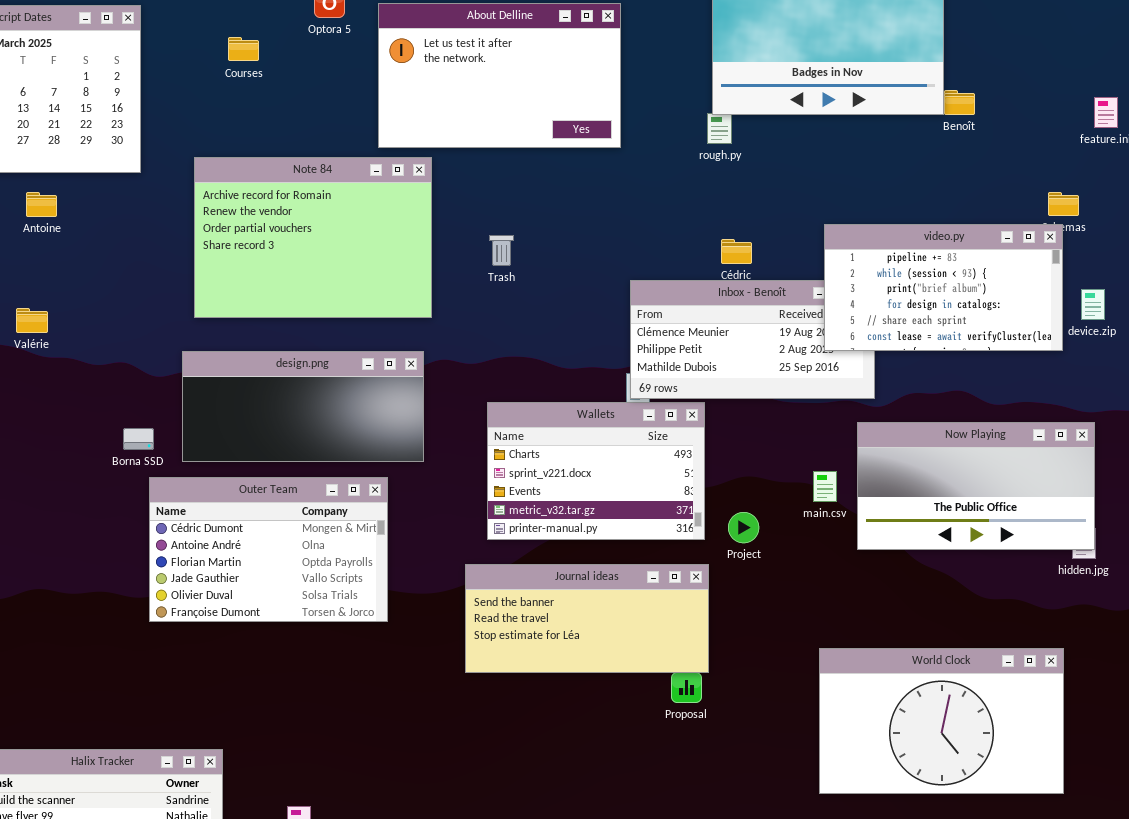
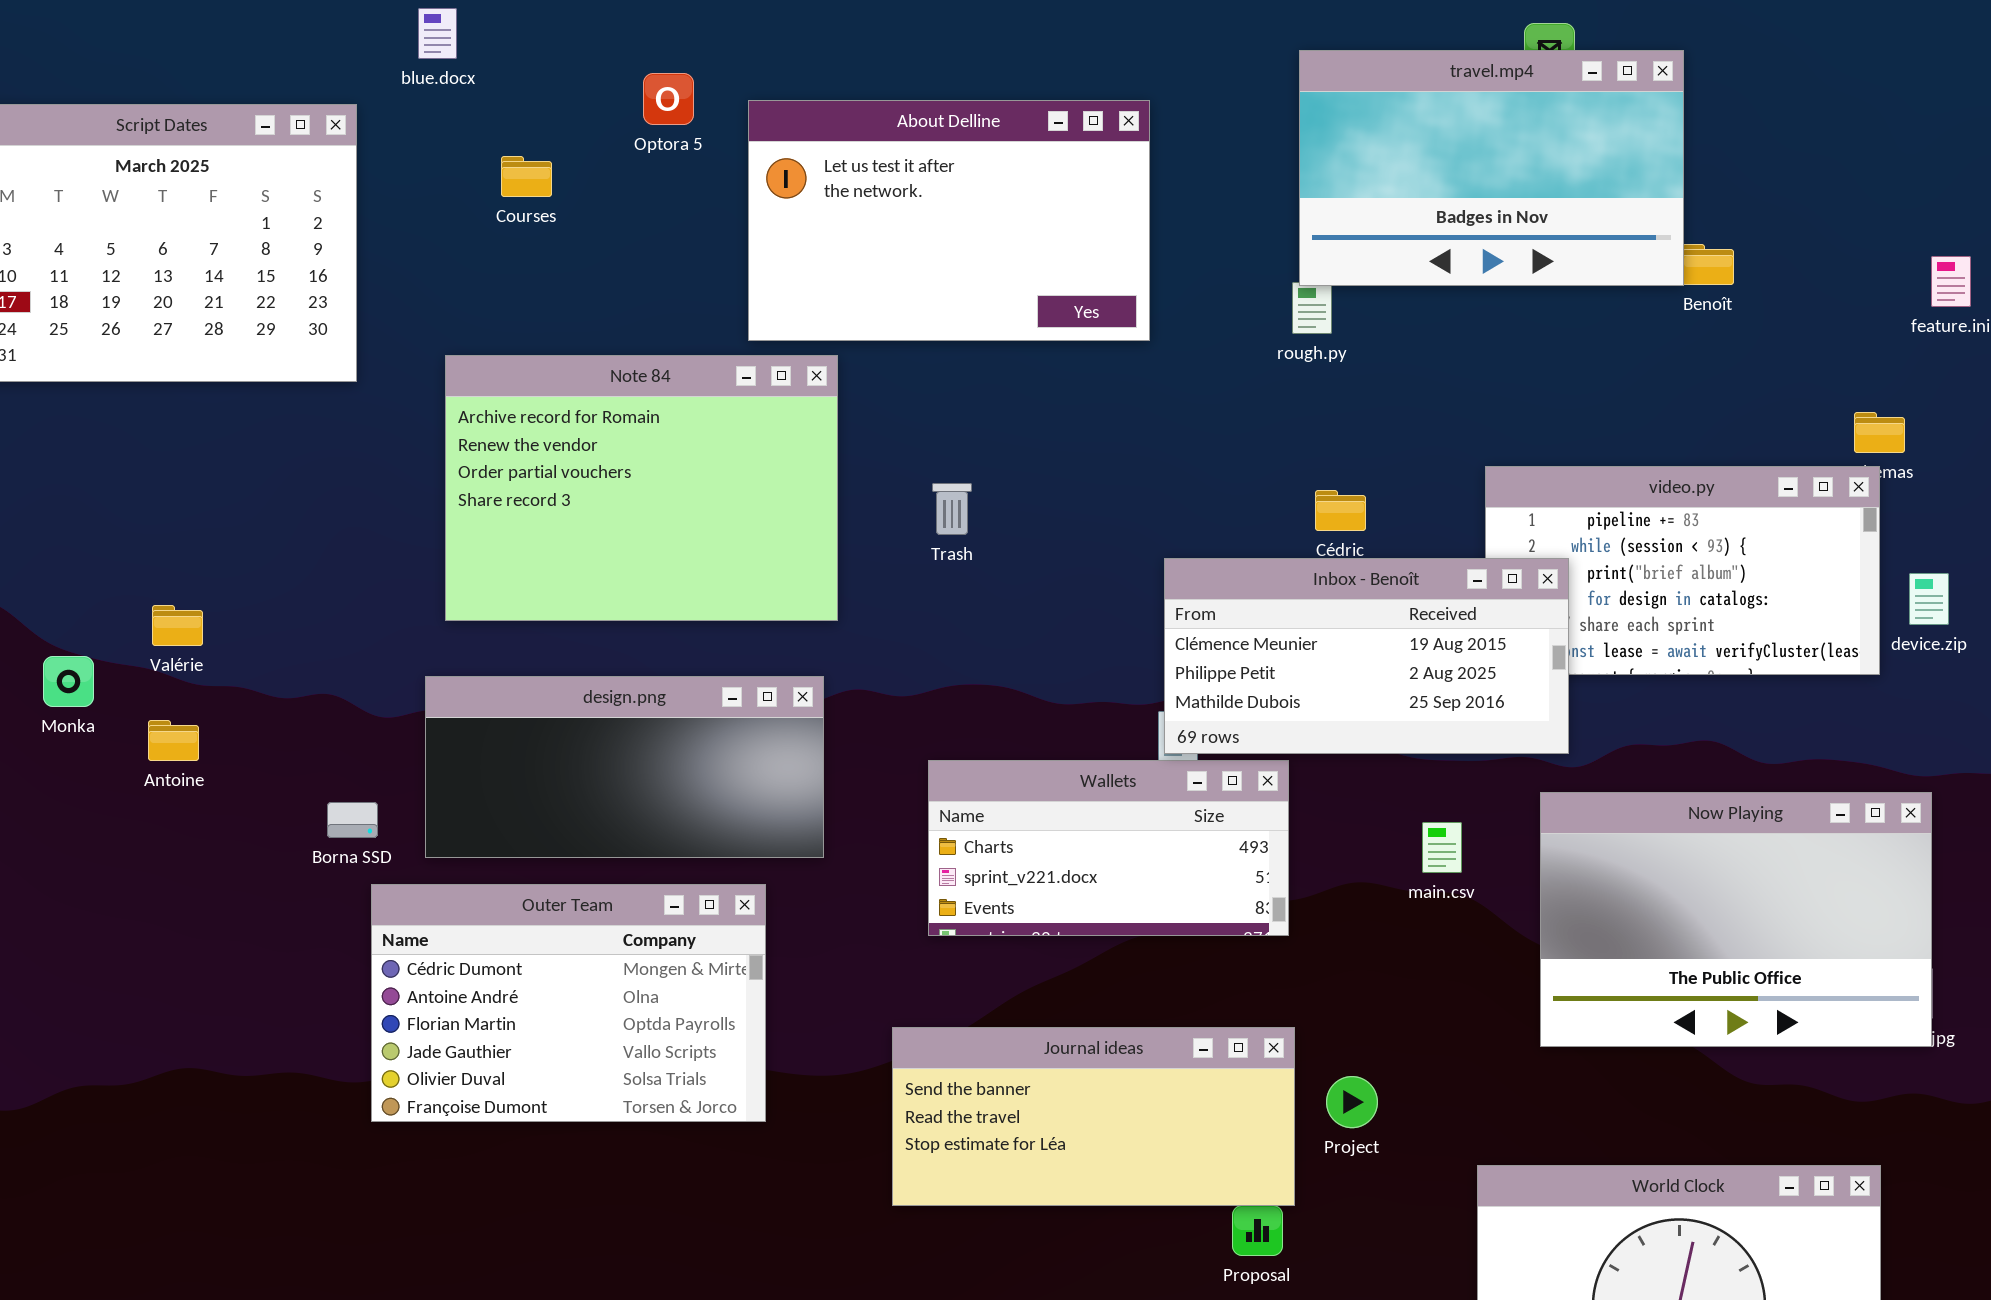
Antoine: [26,192,57,217] -> [148,720,199,761], moved
Inbox - Benoît: [630,280,875,399] -> [1164,558,1569,754], raised
Wallets: [487,402,705,540] -> [928,760,1289,936], resized
Now Playing: [857,422,1095,550] -> [1540,792,1932,1047], resized
main.csv: [813,471,837,502] -> [1422,822,1462,873], moved
Project: [728,512,759,543] -> [1326,1076,1378,1128], moved

